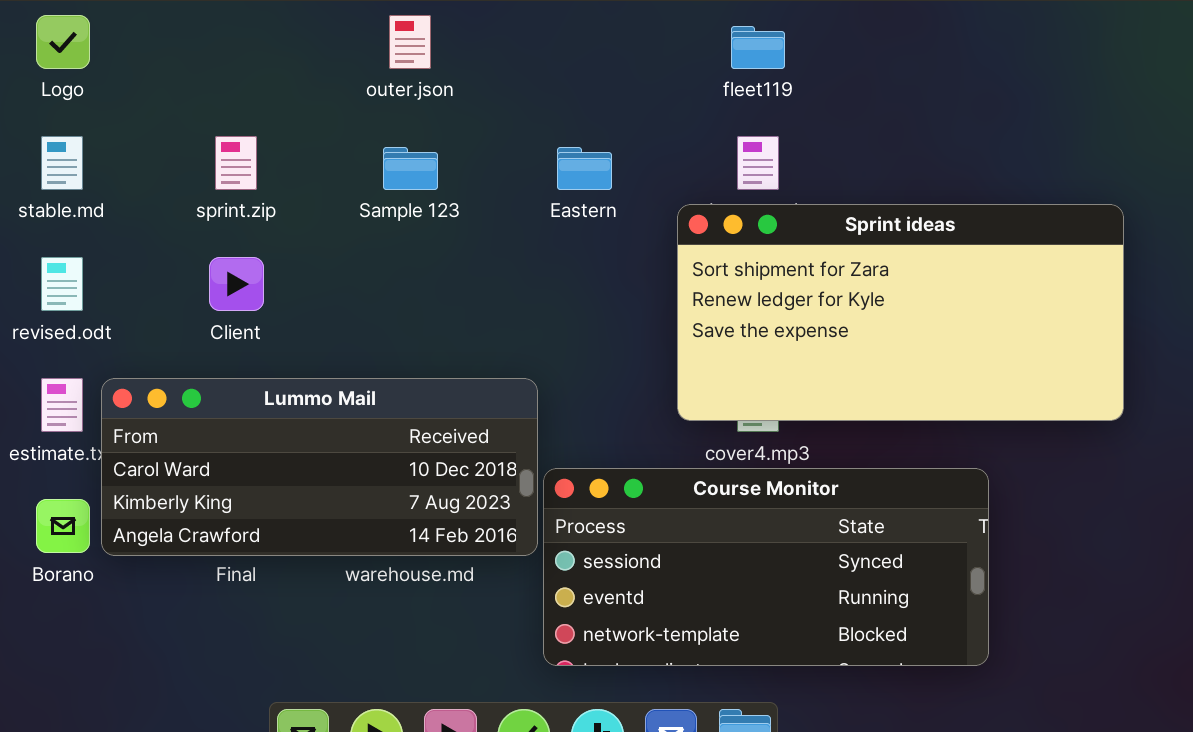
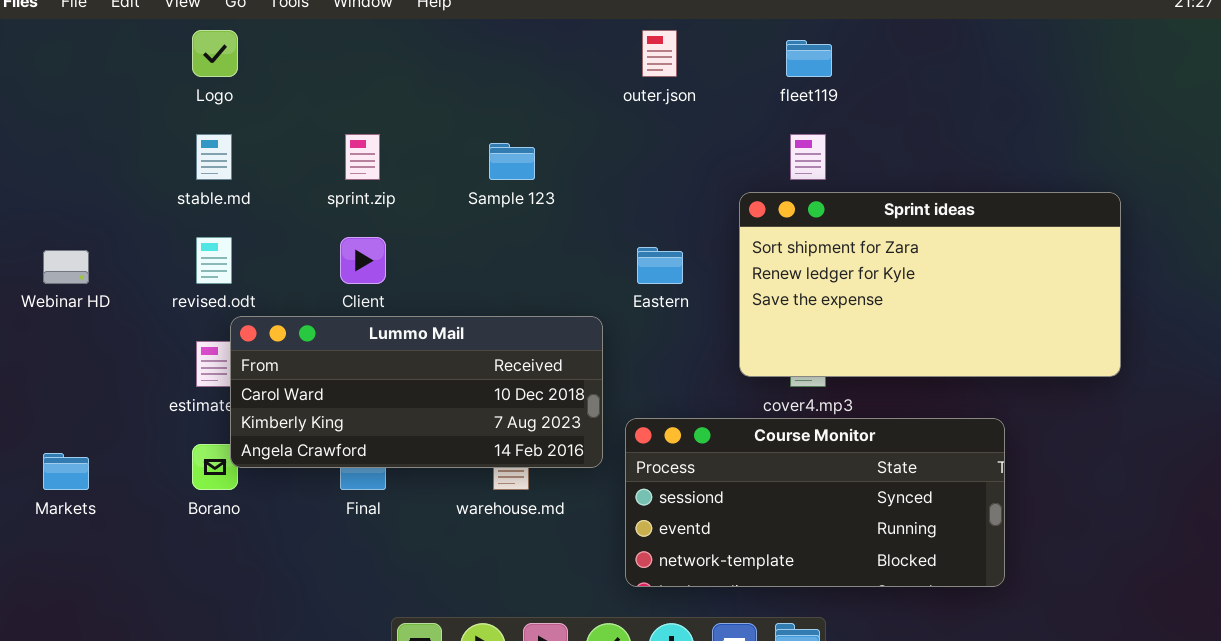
outer.json: [389,15,431,69] -> [642,30,677,77], moved
Eastern: [557,147,612,190] -> [637,247,683,284], moved
Lummo Mail: [101,378,538,556] -> [230,316,603,468], moved

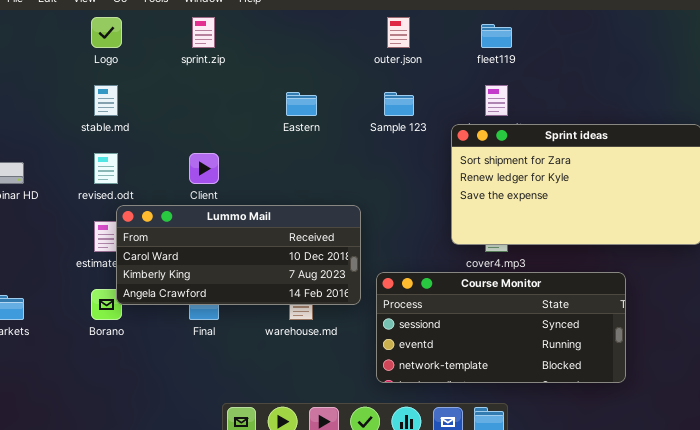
sprint.zip: [345,134,380,180] -> [192,17,215,48], moved
Sample 123: [489,143,535,180] -> [384,92,414,116], moved
Eastern: [637,247,683,284] -> [286,92,317,116], moved

